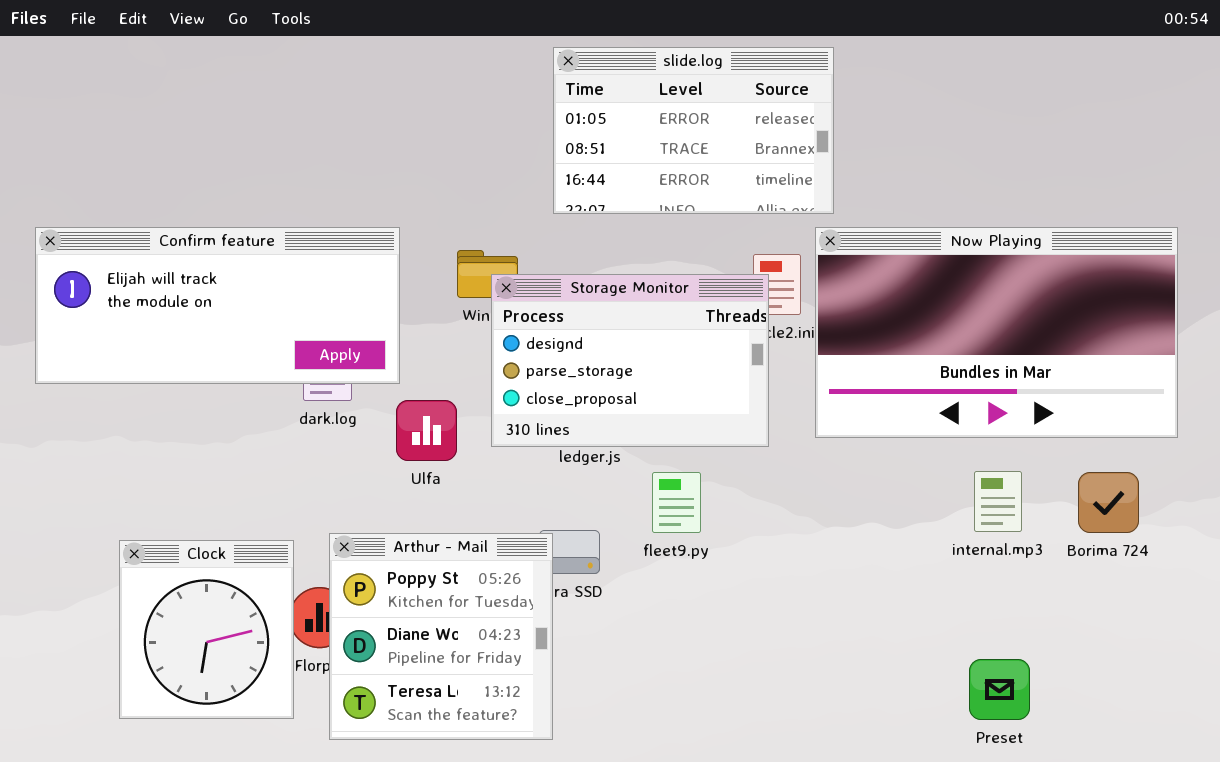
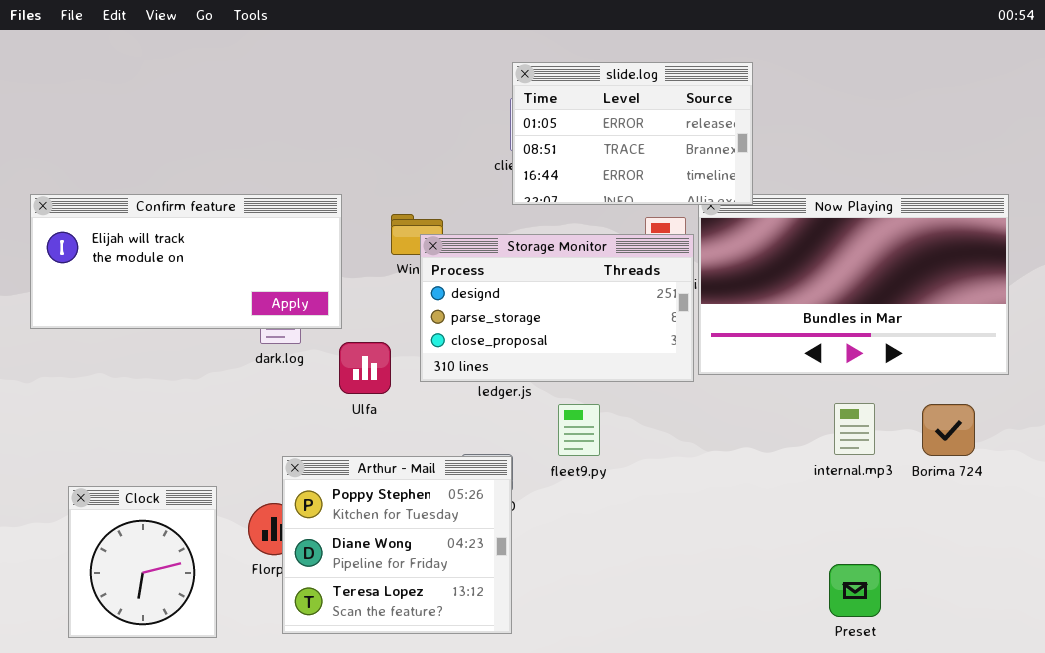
slide.log: [553,47,834,214] -> [512,62,753,205], moved
Storage Monitor: [491,274,769,447] -> [420,234,694,382], resized
Arthur - Mail: [329,533,553,740] -> [282,456,512,634], resized
Clock: [119,540,294,719] -> [68,486,217,638], moved

